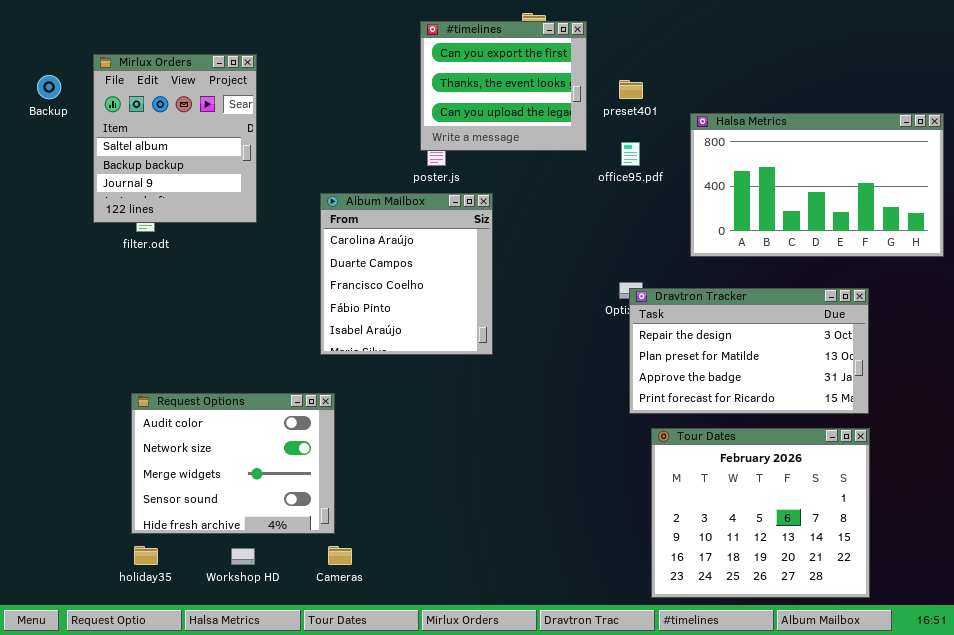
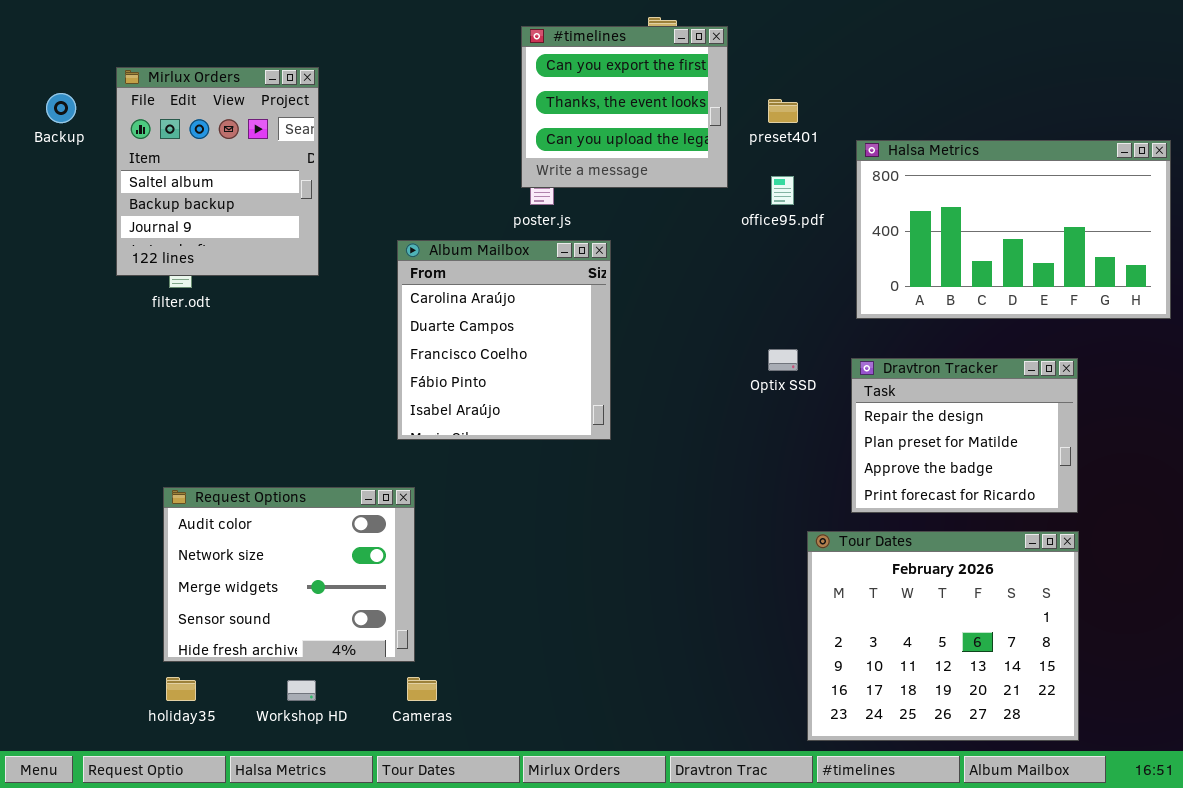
Dravtron Tracker: [629,288,869,414] -> [851,358,1078,513], resized

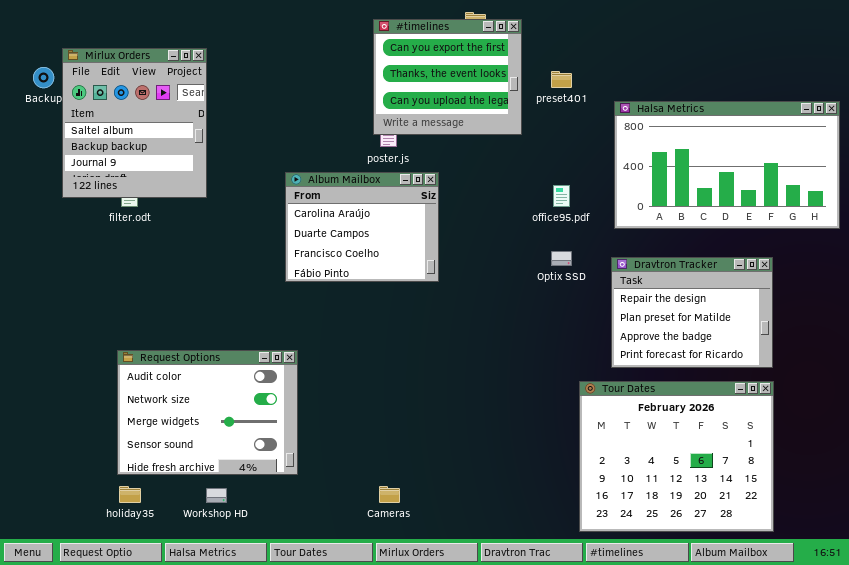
Mirlux Orders: [116,67,319,276] -> [62,48,207,198], moved
office95.pdf: [771,176,794,205] -> [553,185,570,207], moved
Album Mailbox: [397,240,611,440] -> [285,172,439,282], resized
Cameras: [407,677,437,701] -> [379,486,400,503], moved

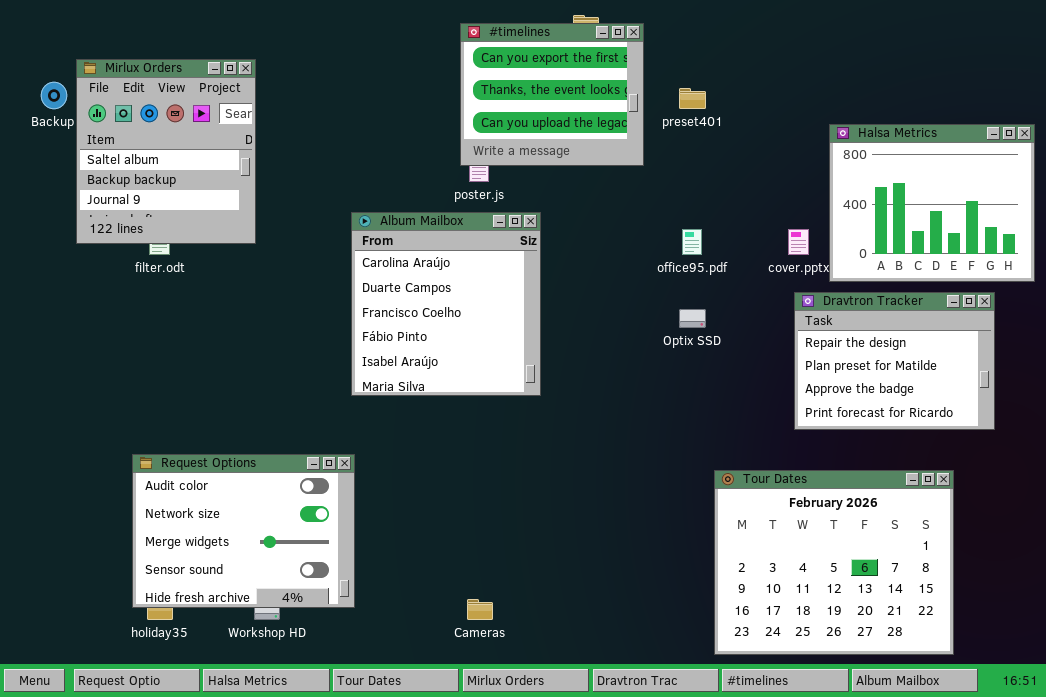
Halsa Metrics: [614,101,840,229] -> [829,124,1035,282], resized
Album Mailbox: [285,172,439,282] -> [351,212,541,396], resized
Dravtron Tracker: [611,257,773,368] -> [794,292,995,430], moved
Request Options: [117,350,298,475] -> [132,454,355,608], moved

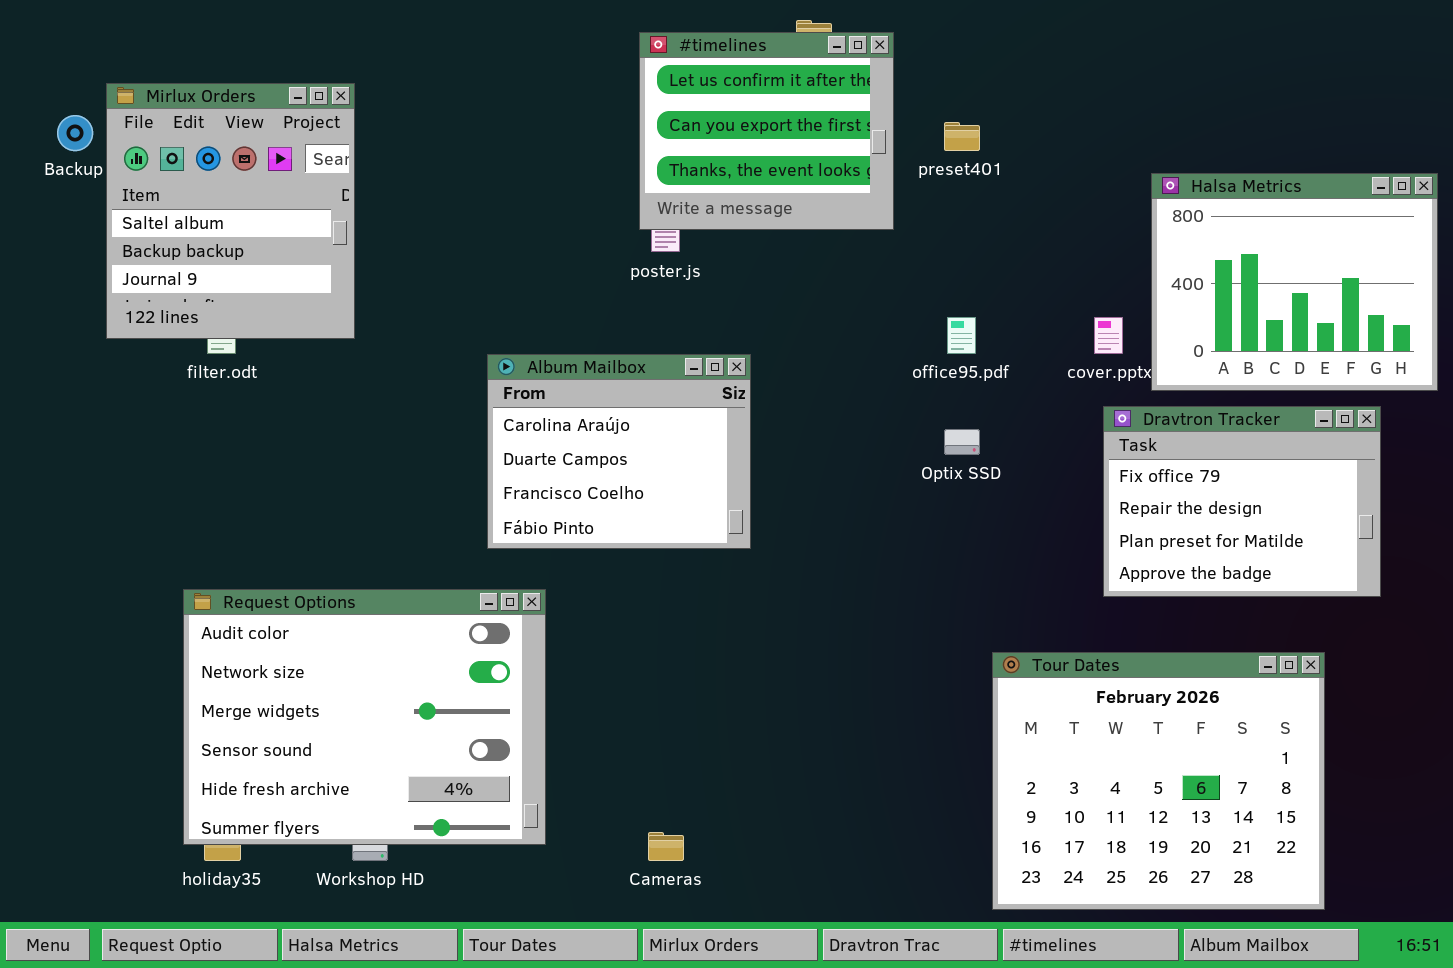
#timelines: [460,23,644,166] -> [639,32,894,230], scrolled up 1 row
Album Mailbox: [351,212,541,396] -> [487,354,751,549], resized
Dravtron Tracker: [794,292,995,430] -> [1103,406,1381,597], scrolled up 1 row
Request Options: [132,454,355,608] -> [183,589,546,845], resized

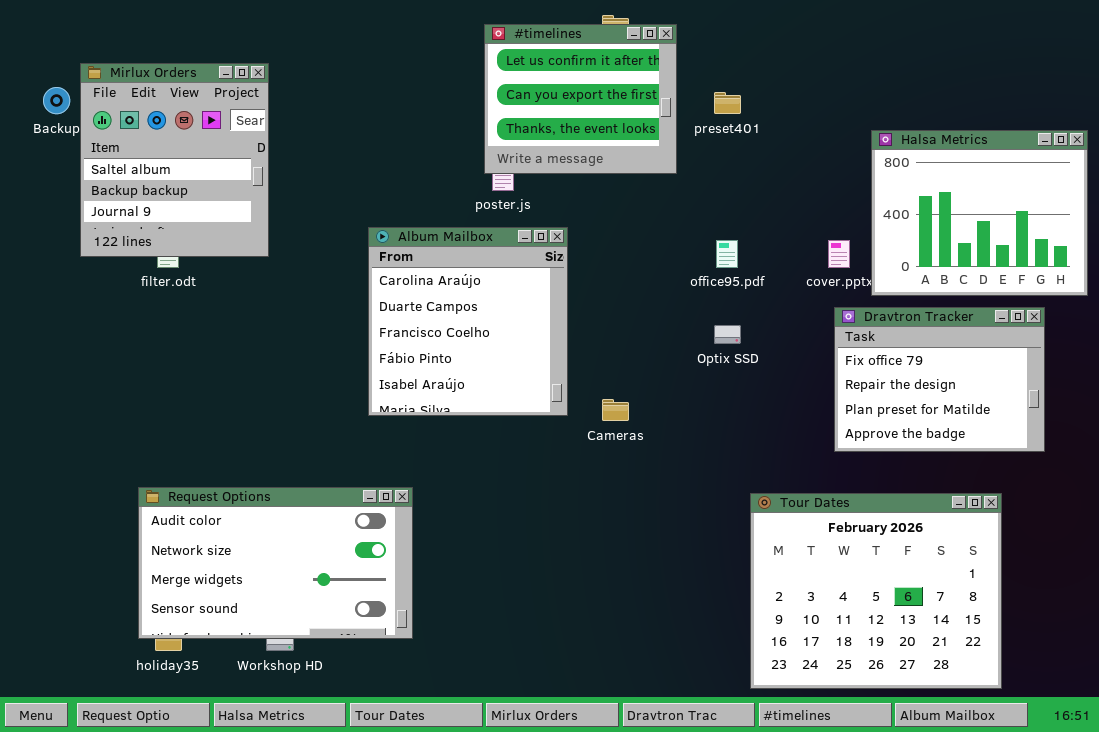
Album Mailbox: [487,354,751,549] -> [368,227,568,416], resized
Request Options: [183,589,546,845] -> [138,487,413,639], resized
Cameras: [648,832,684,861] -> [602,399,629,421], moved

